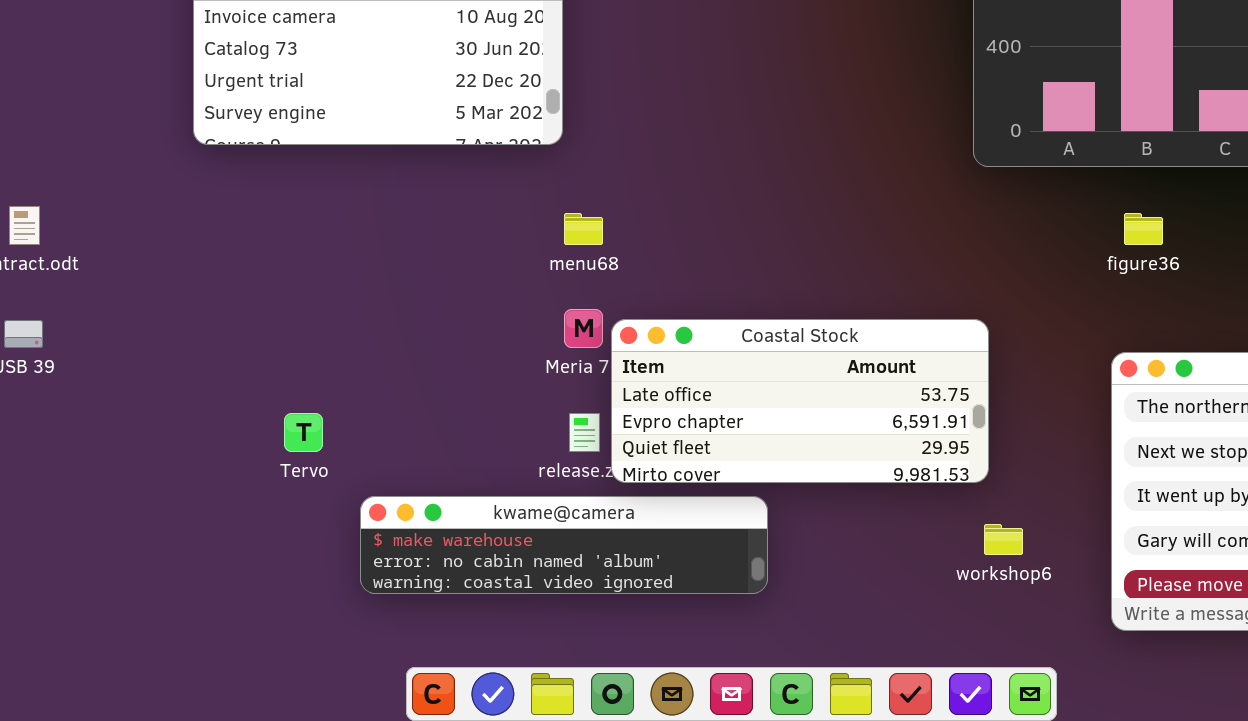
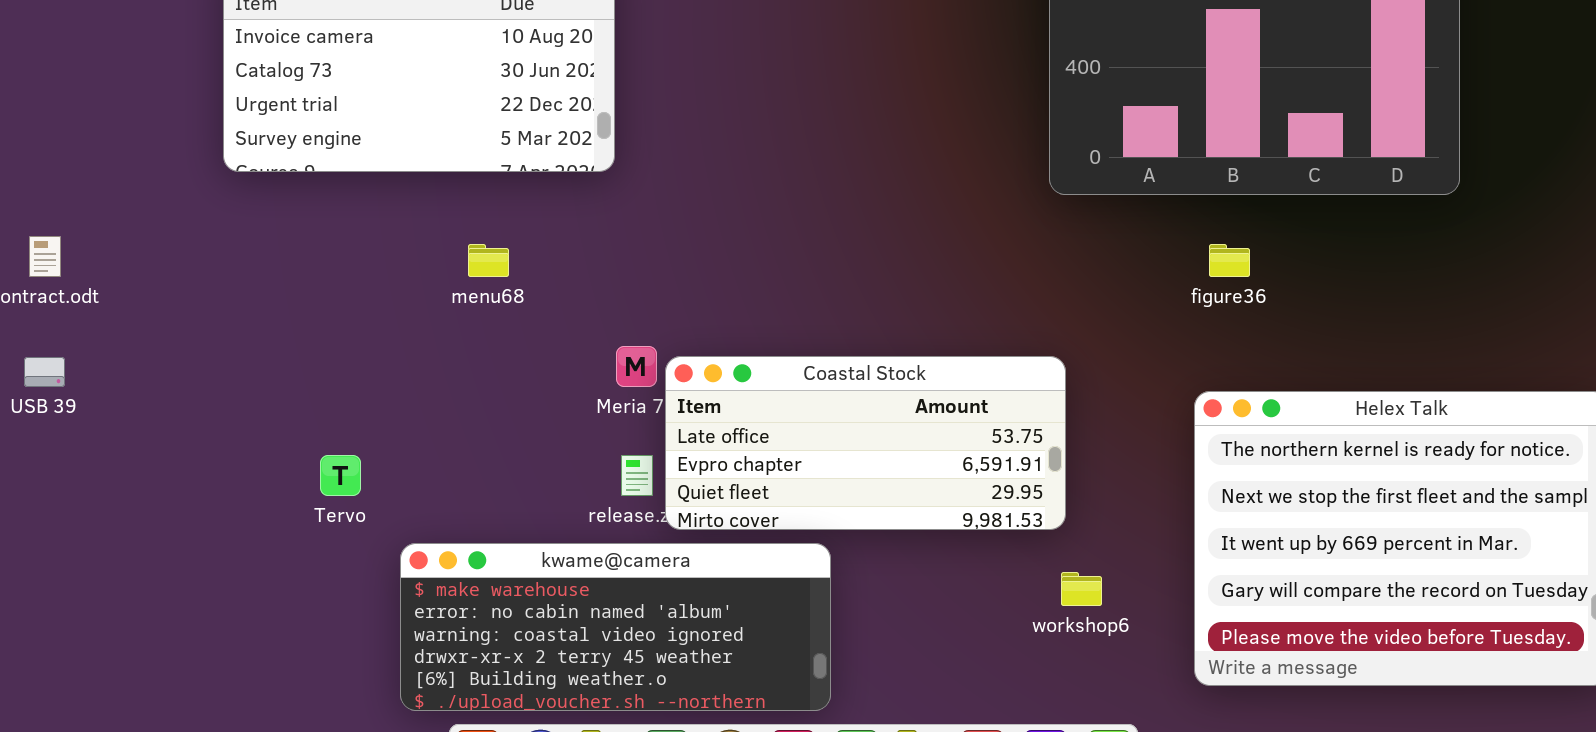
menu68: [564,213,603,245] -> [468,244,509,277], moved
kwame@camera: [360,496,768,594] -> [400,543,831,711], resized

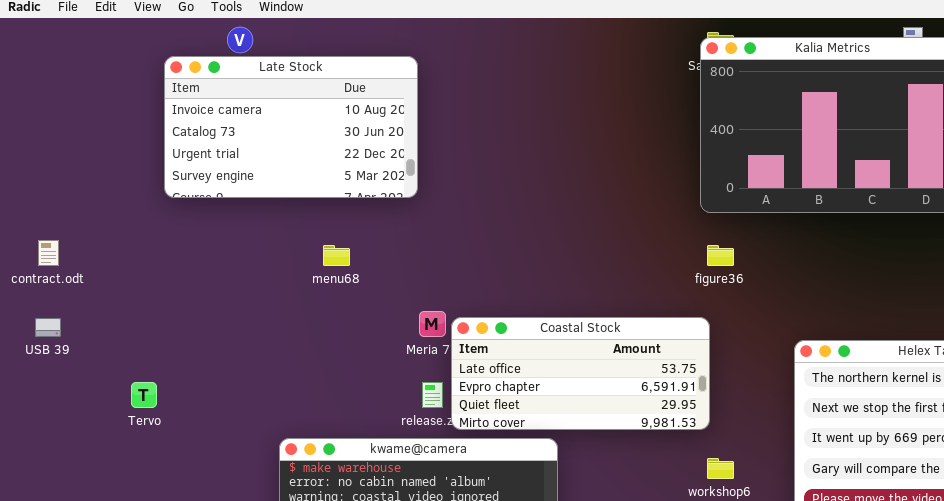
figure36: [1209,244,1250,277] -> [707,245,734,266], moved
Tervo: [320,455,361,496] -> [131,382,157,408], moved

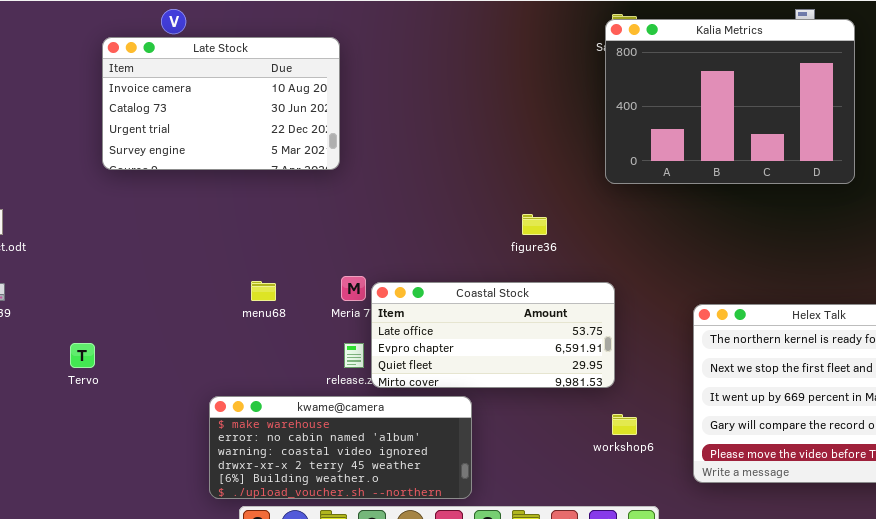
menu68: [323,245,350,266] -> [251,281,276,301], moved
figure36: [707,245,734,266] -> [522,214,547,235], moved

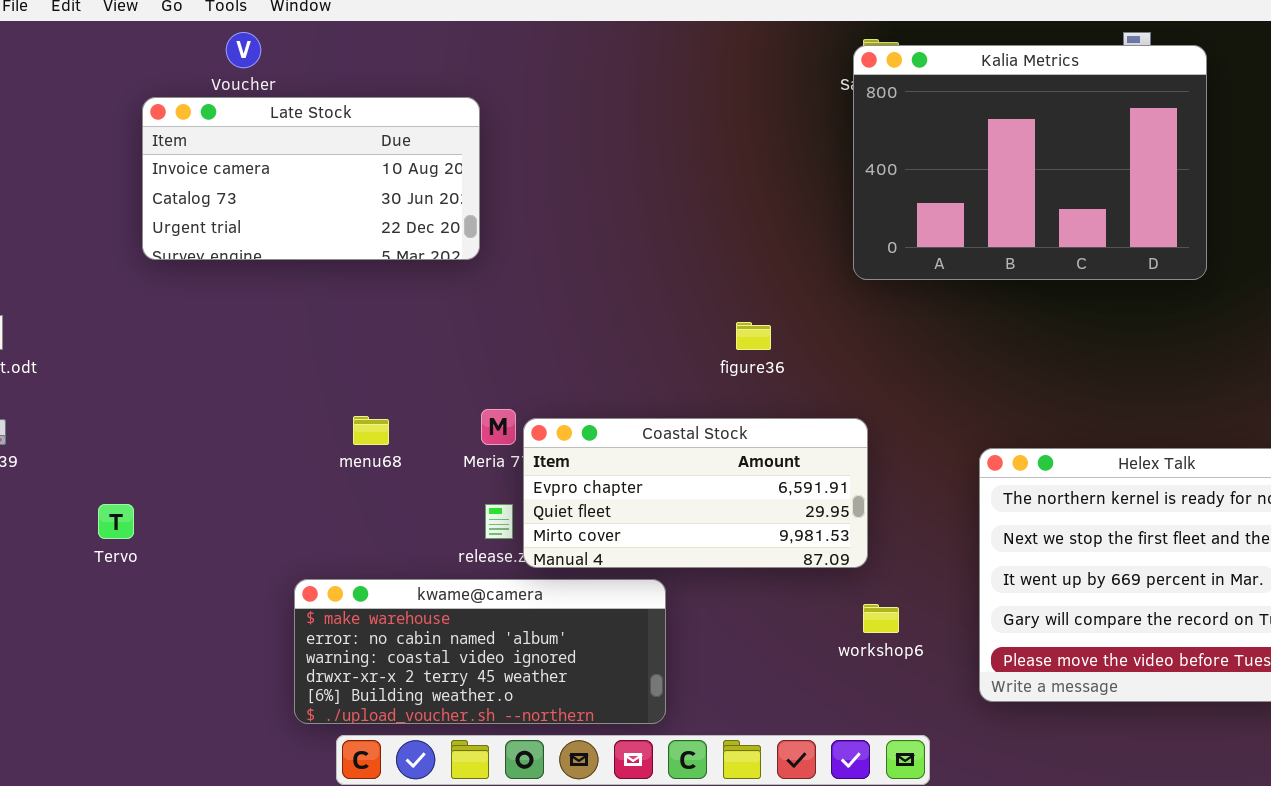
Late Stock: [102,37,340,170] -> [142,97,480,260], resized
Coastal Stock: [371,282,615,388] -> [523,418,868,568], scrolled down 1 row

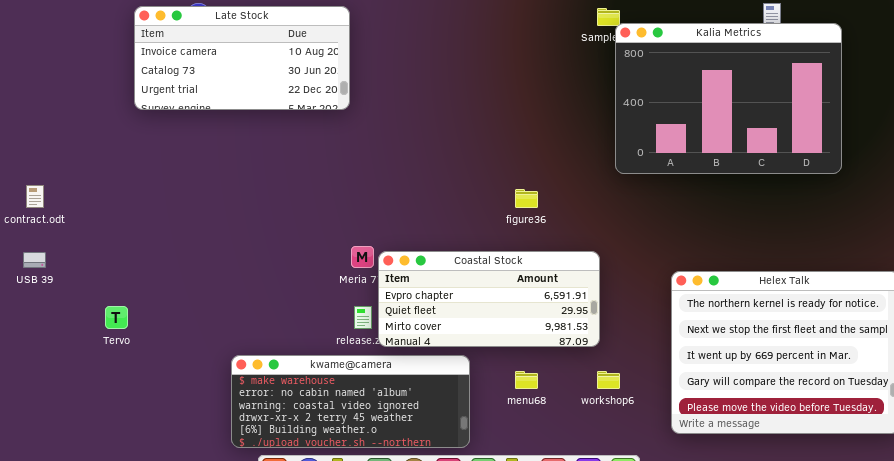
Kalia Metrics: [853,45,1207,280] -> [615,23,842,174], moved
Late Stock: [142,97,480,260] -> [134,6,350,110], moved
menu68: [353,416,389,445] -> [515,371,538,389], moved

